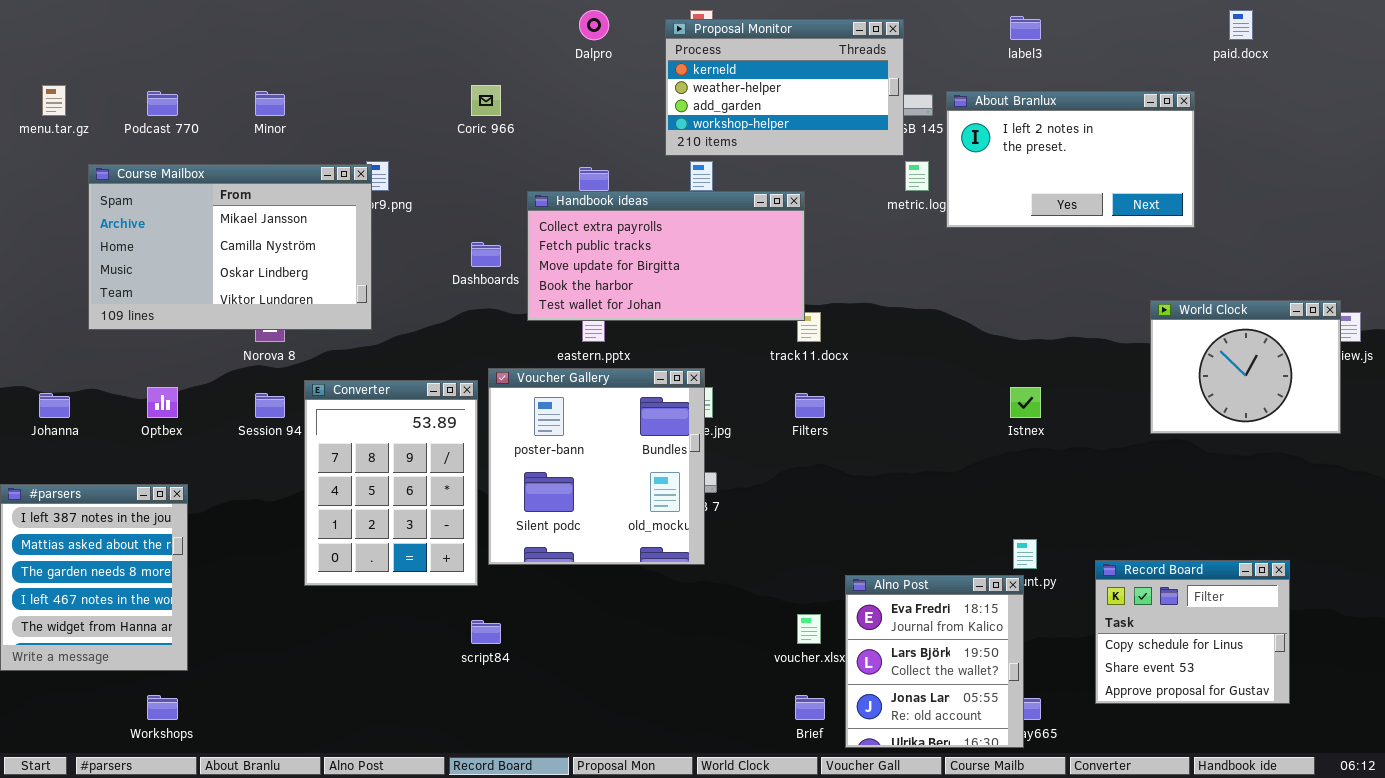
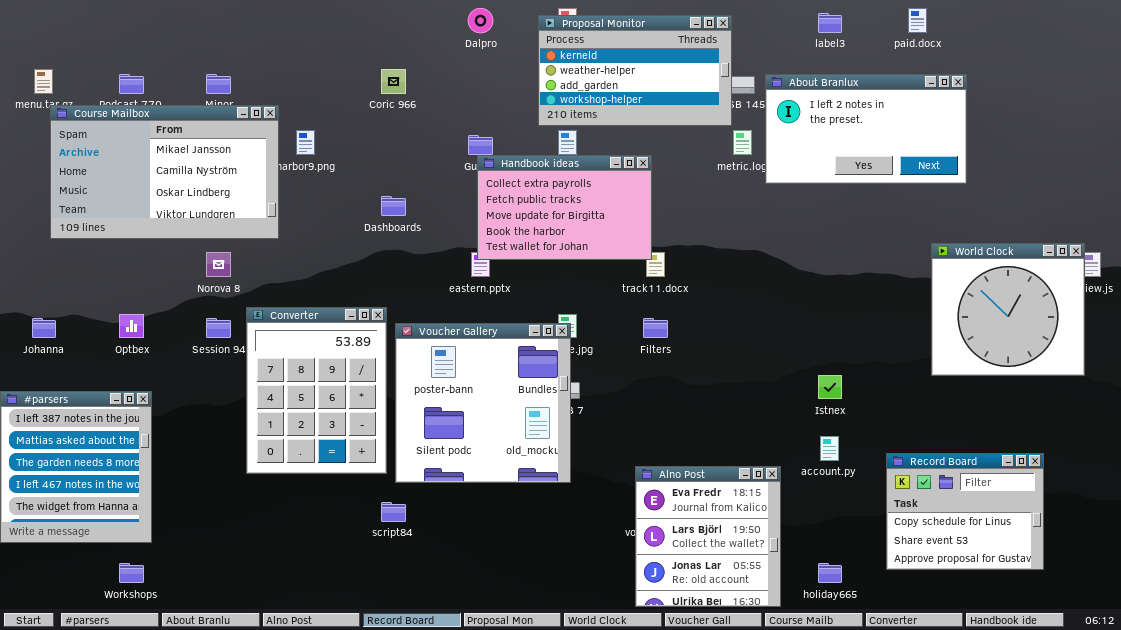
paid.docx: [1229,10,1253,40] -> [908,8,927,33], moved
Course Mailbox: [88,164,372,330] -> [50,105,279,239], moved
Handbook ideas: [527,191,805,321] -> [477,155,652,260], resized
World Clock: [1150,300,1341,434] -> [931,243,1085,376], resized
Voucher Gallery: [488,368,705,565] -> [395,323,571,483], moved
Istnex: [1010,387,1041,418] -> [818,375,842,399], moved
Alno Post: [845,575,1024,748] -> [635,466,781,607], moved

